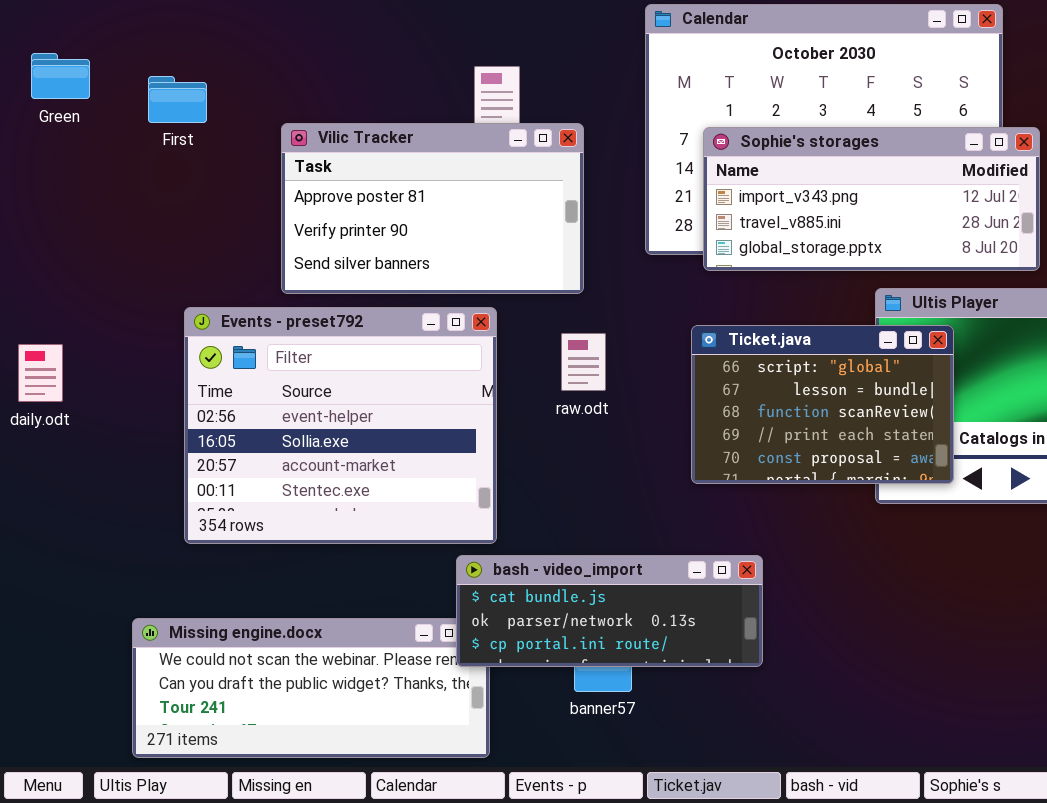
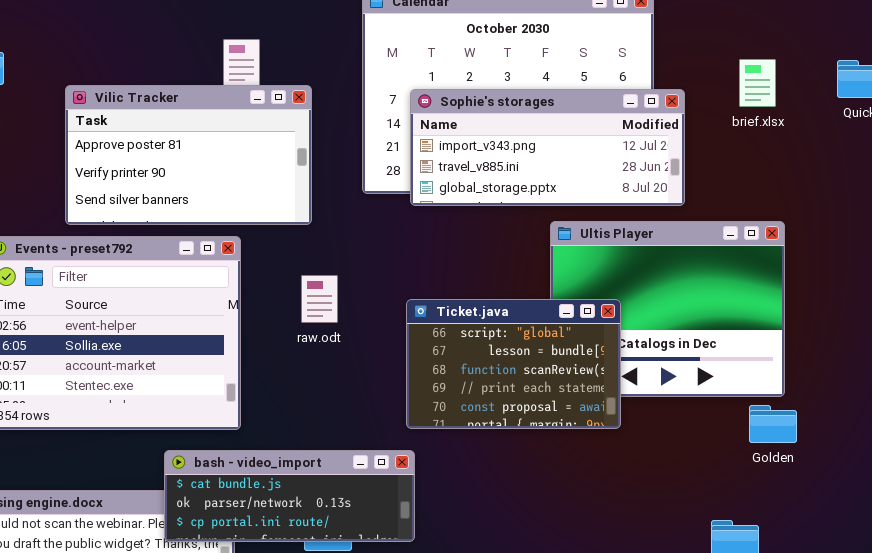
Ticket.java: [691,325,954,484] -> [406,299,621,429], moved
raw.odt: [561,333,606,391] -> [301,275,338,323], moved
bash - video_import: [456,555,763,667] -> [164,450,415,542], moved

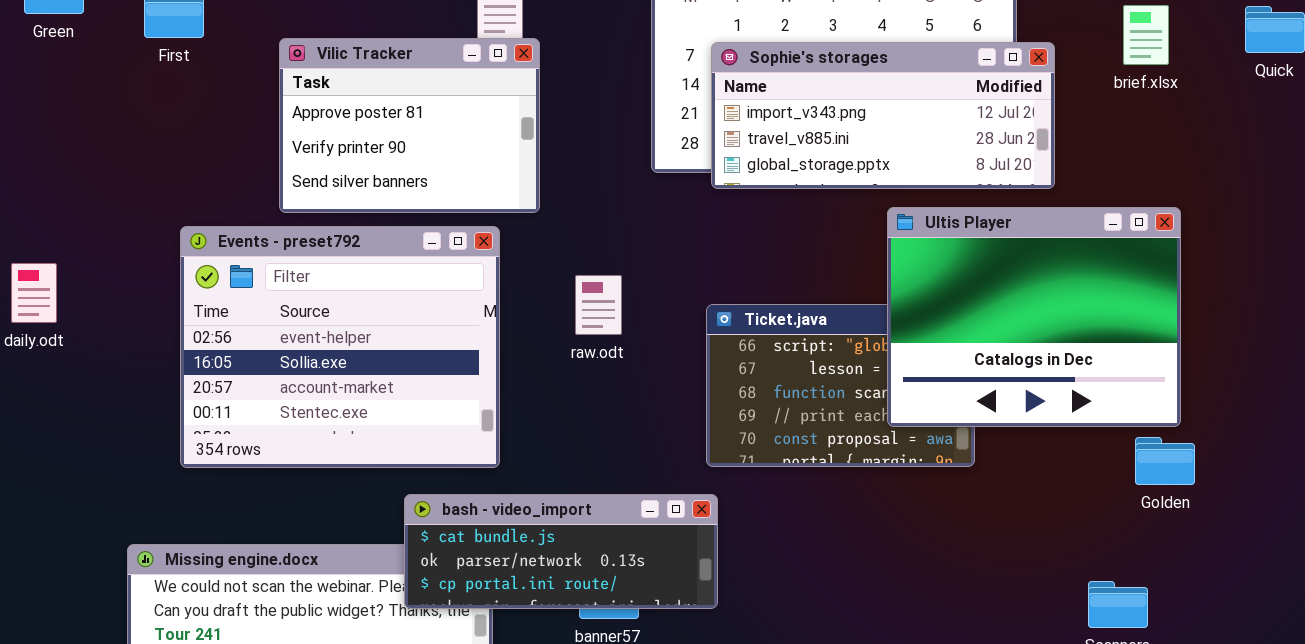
Vilic Tracker: [65,85,312,225] -> [279,38,540,213], resized
Ultis Player: [550,221,785,397] -> [887,207,1181,427], raised

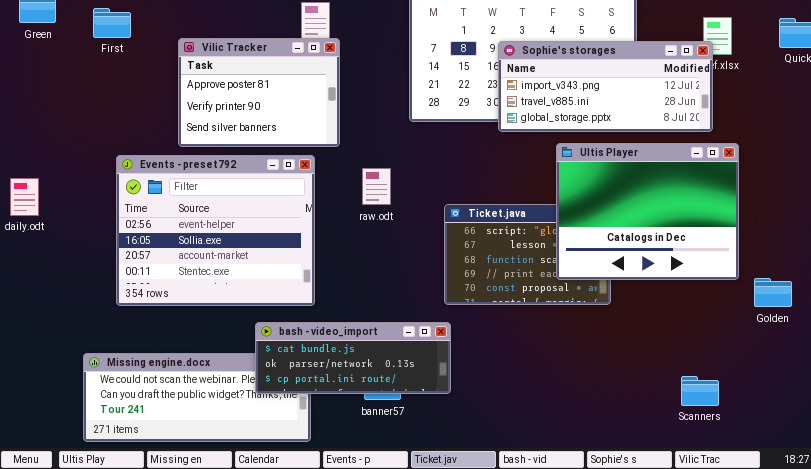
Sophie's storages: [711,42,1055,189] -> [498,41,713,132], moved
raw.odt: [575,275,622,335] -> [362,168,391,205], moved
Golden: [1135,437,1195,485] -> [754,278,792,307], moved

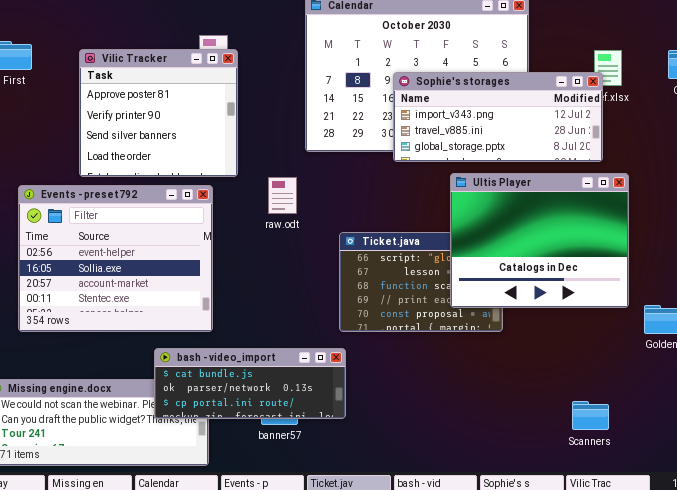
Vilic Tracker: [178,38,340,147] -> [79,49,238,177], resized
raw.odt: [362,168,391,205] -> [268,177,297,214], moved

